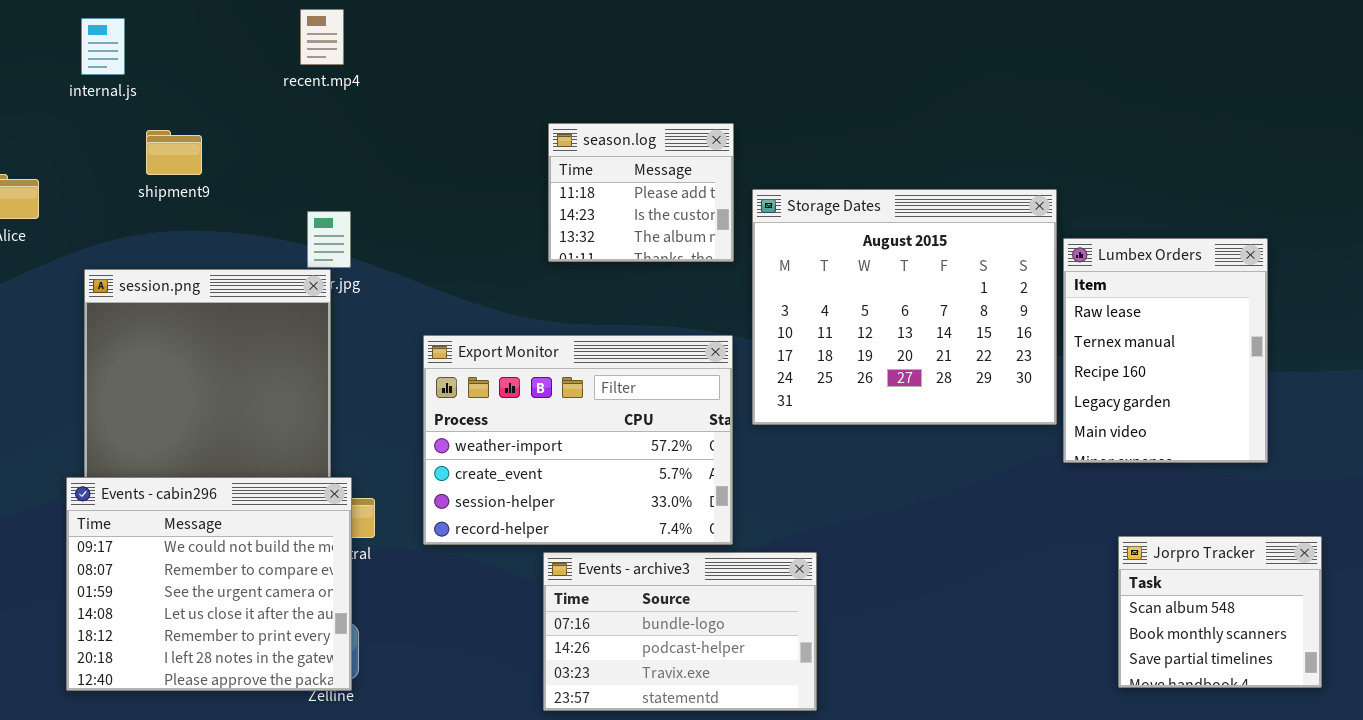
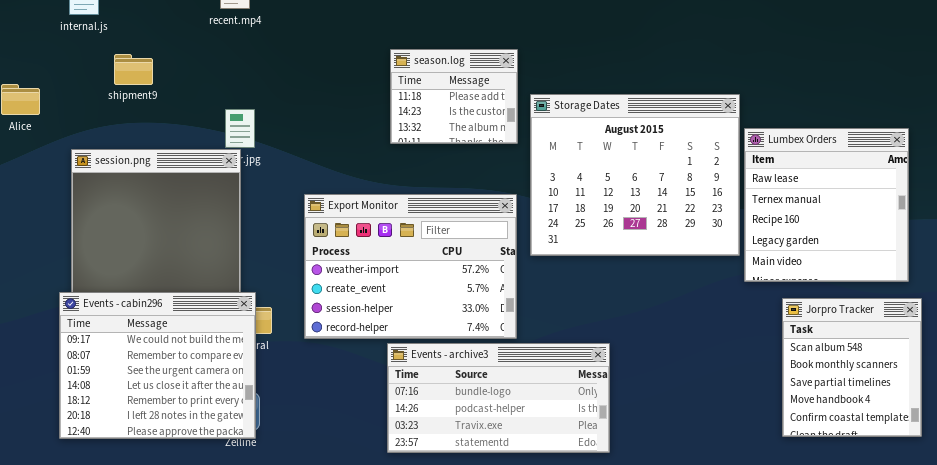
Lumbex Orders: [1063,238,1268,463] -> [744,128,909,282], resized
Jorpro Tracker: [1118,536,1322,688] -> [782,298,922,437], resized
Events - archive3: [543,552,817,711] -> [387,343,610,453], resized

